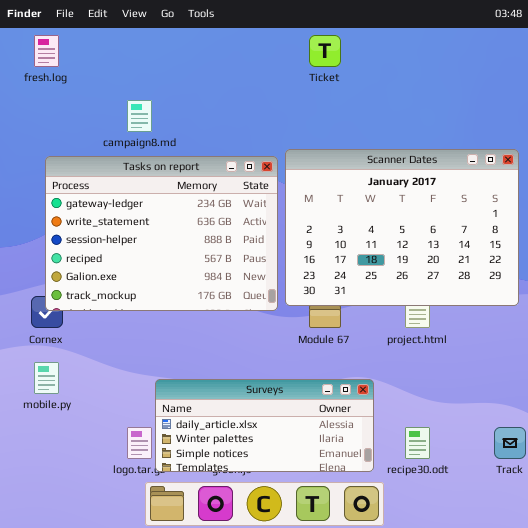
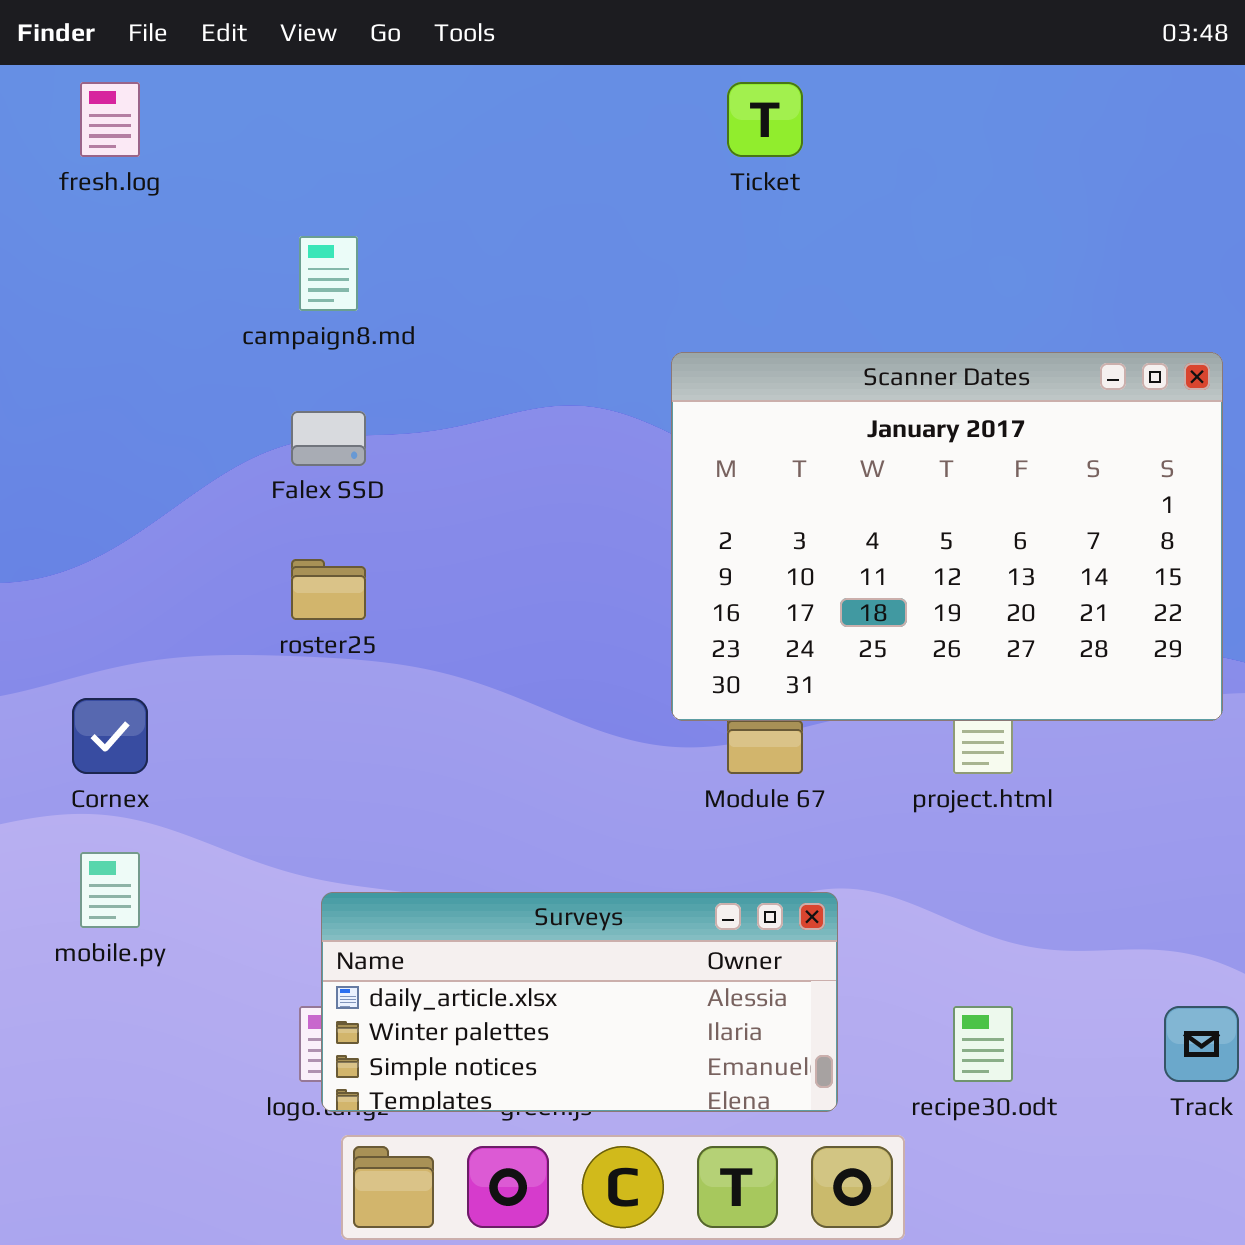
Tasks on report: [45,156,278,311] -> none, closed
Surveys: [155,379,374,472] -> [321,892,838,1112], moved

